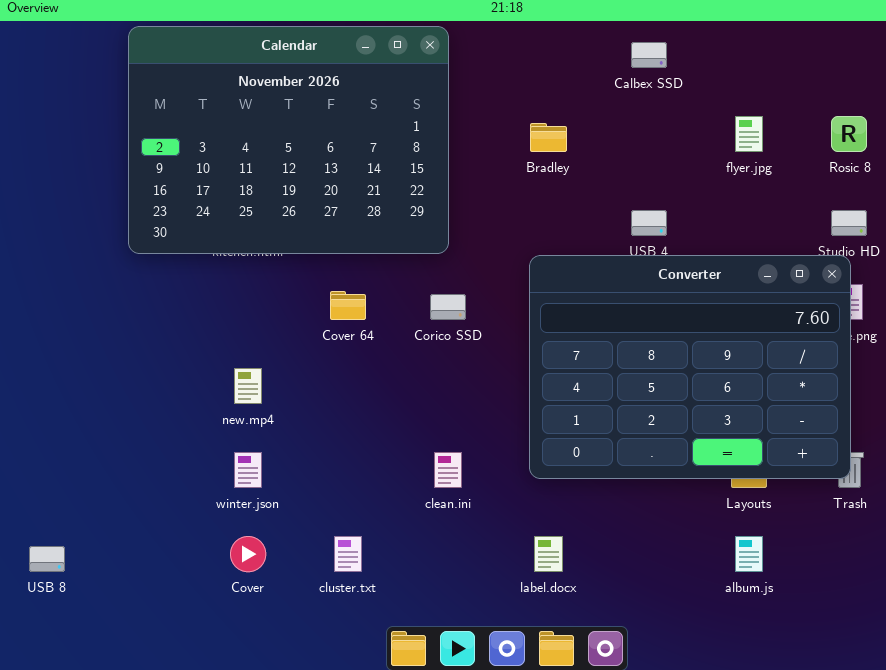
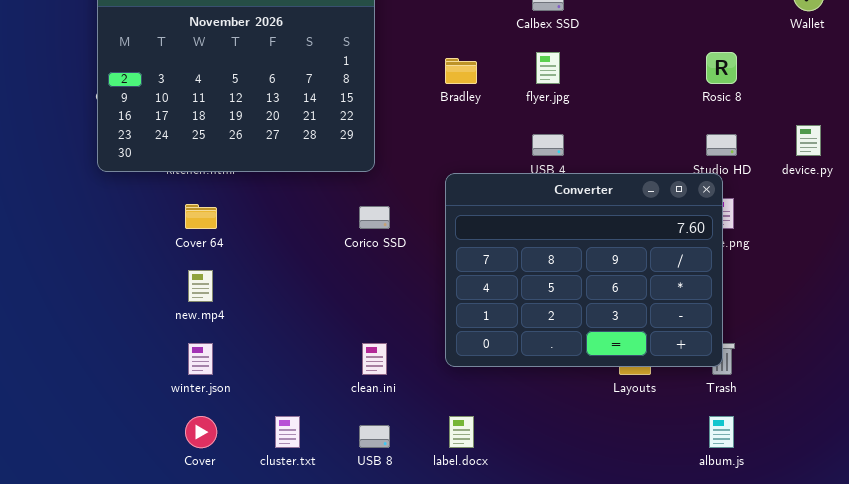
flyer.jpg: [735,116,763,152] -> [536,52,560,84], moved
Cover 64: [330,291,366,320] -> [185,204,217,229], moved
album.js: [735,536,763,572] -> [709,416,734,448], moved
USB 8: [29,546,65,572] -> [359,425,390,448], moved

